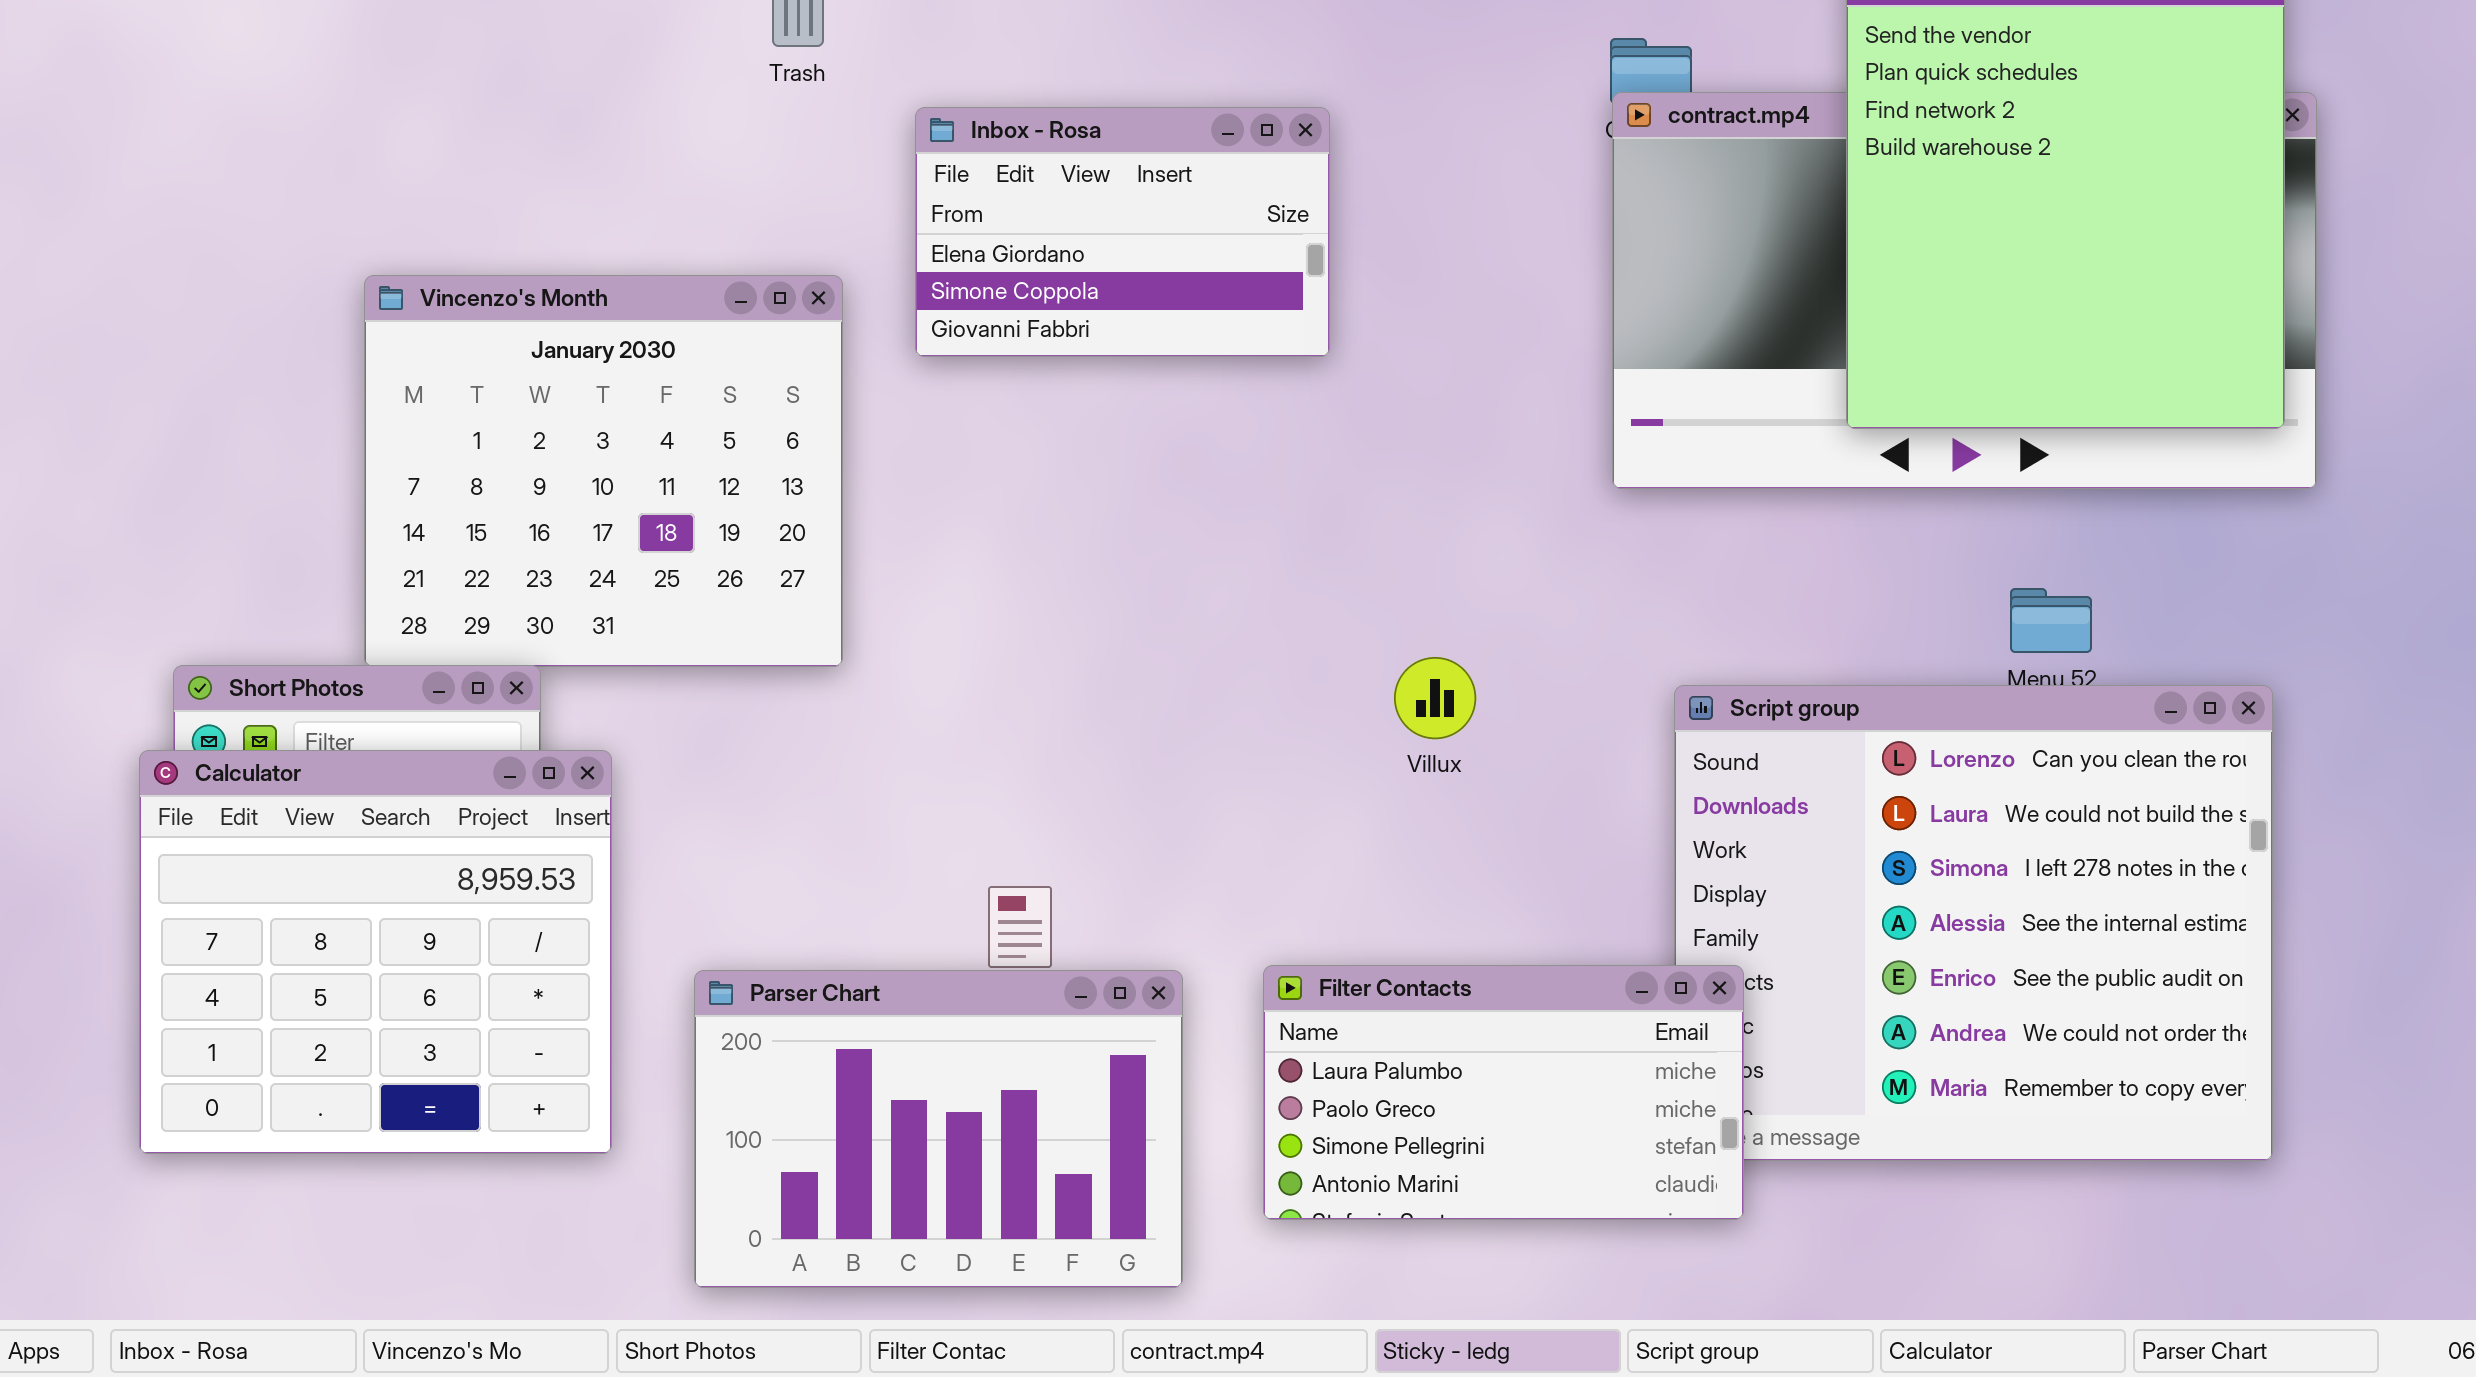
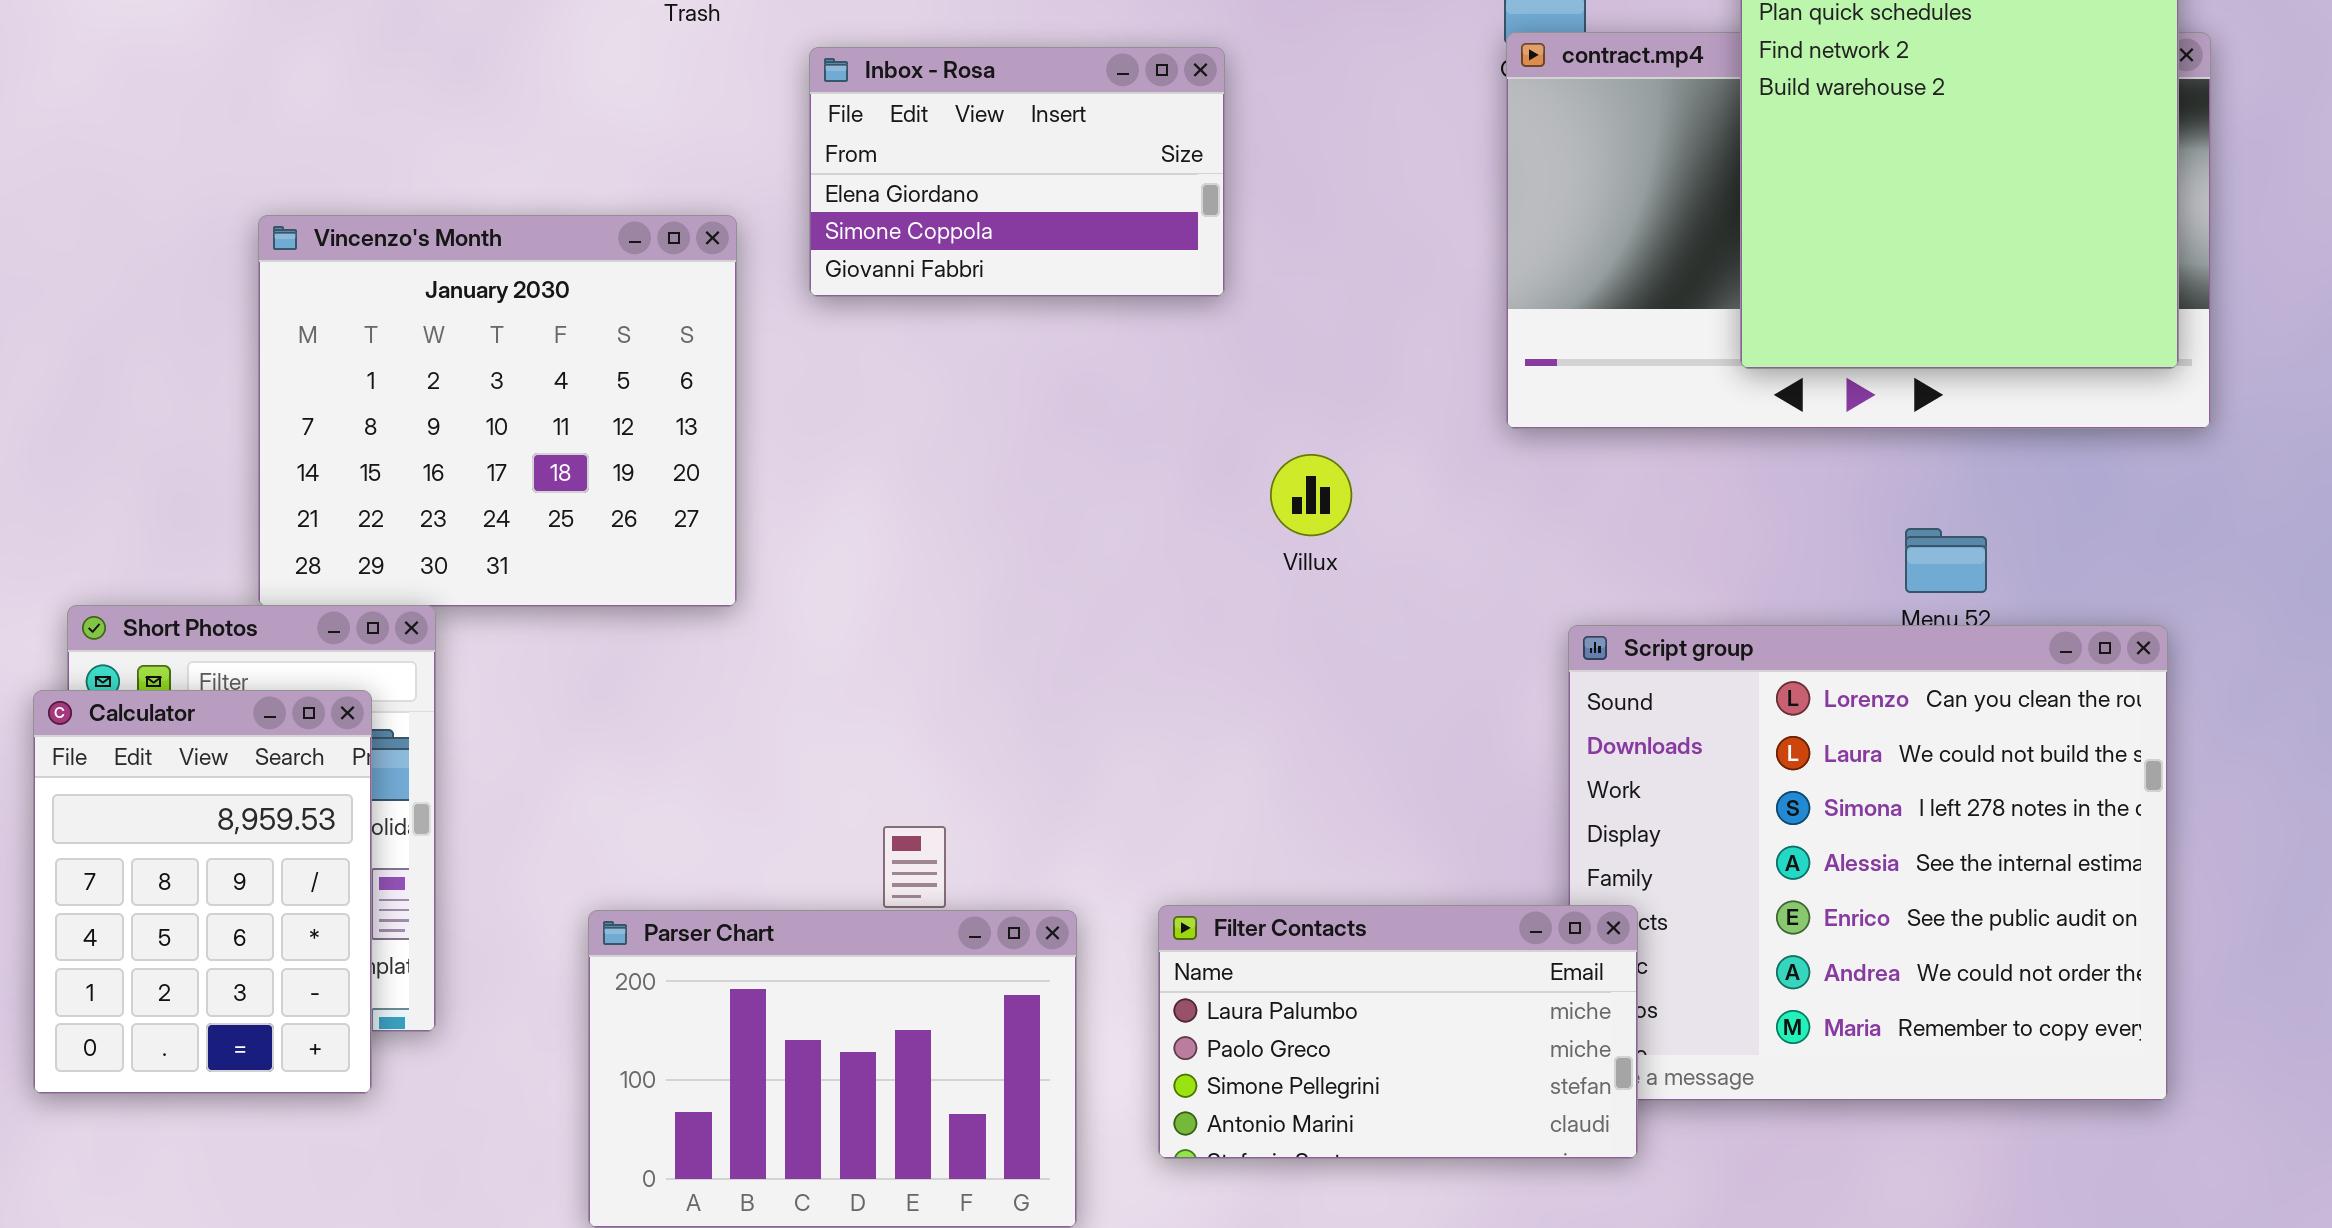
Villux: [1394,657,1476,739] -> [1270,454,1352,536], moved
Calculator: [139,750,612,1154] -> [33,690,372,1094], resized

